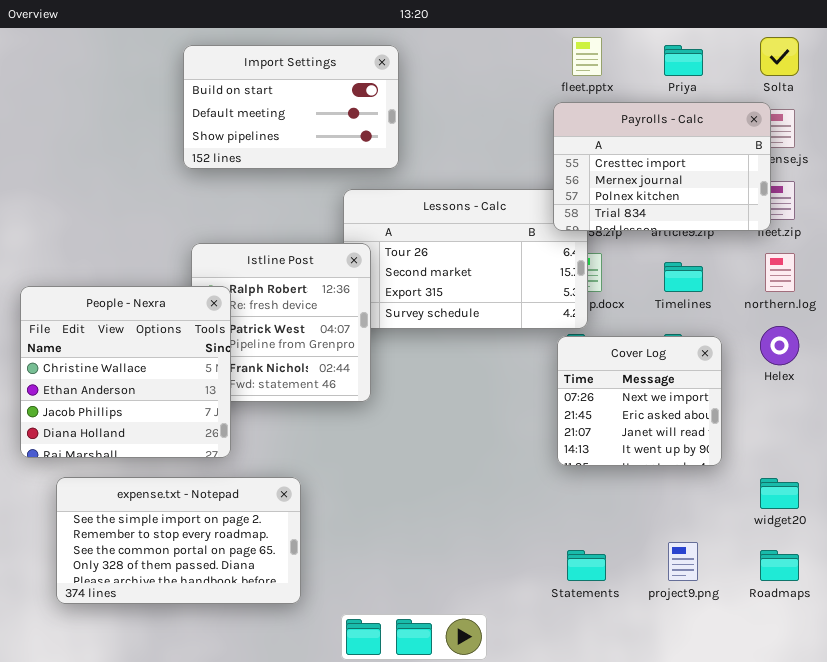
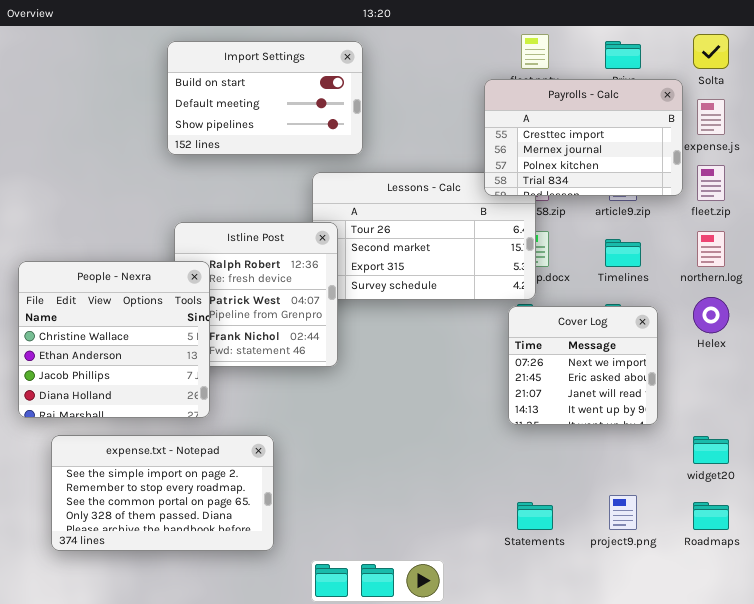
Payrolls - Calc: [553,102,771,231] -> [484,79,683,196], moved

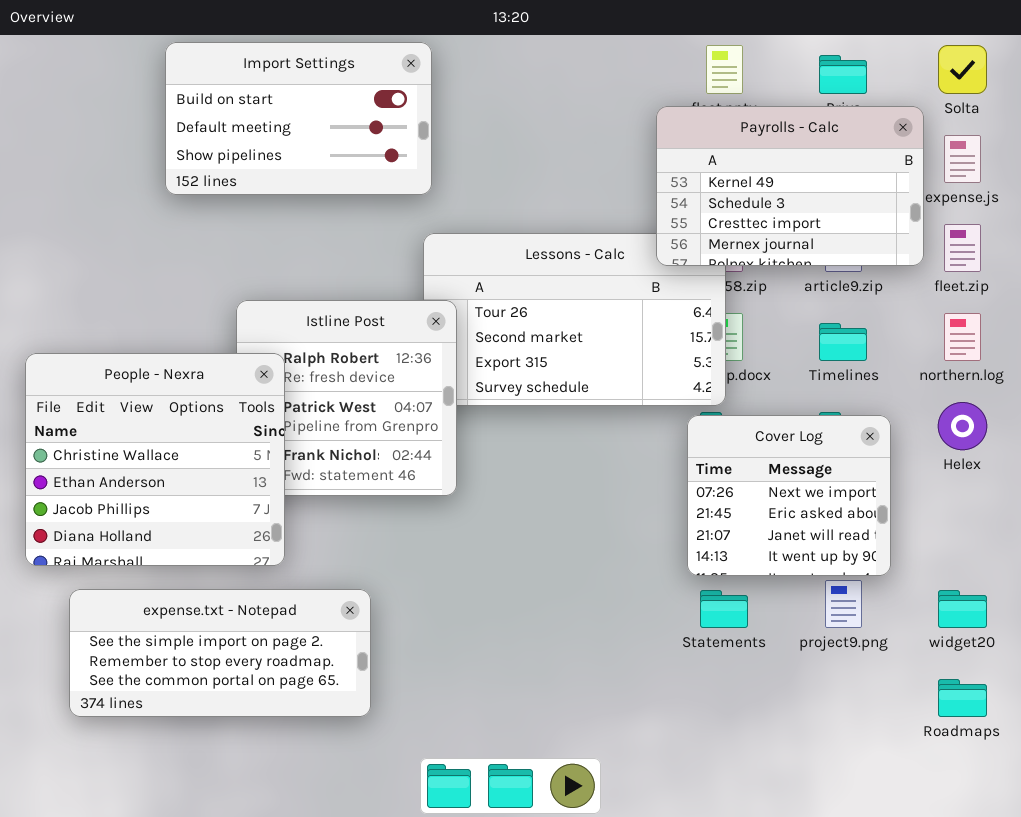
Import Settings: [167,41,363,155] -> [165,42,432,195], moved
Payrolls - Calc: [484,79,683,196] -> [656,106,924,266], scrolled up 2 rows
expense.txt - Notepad: [51,435,274,551] -> [69,589,371,717], resized
project9.png: [609,495,637,530] -> [825,580,862,628], moved
Statements: [517,502,553,530] -> [700,590,748,628], moved

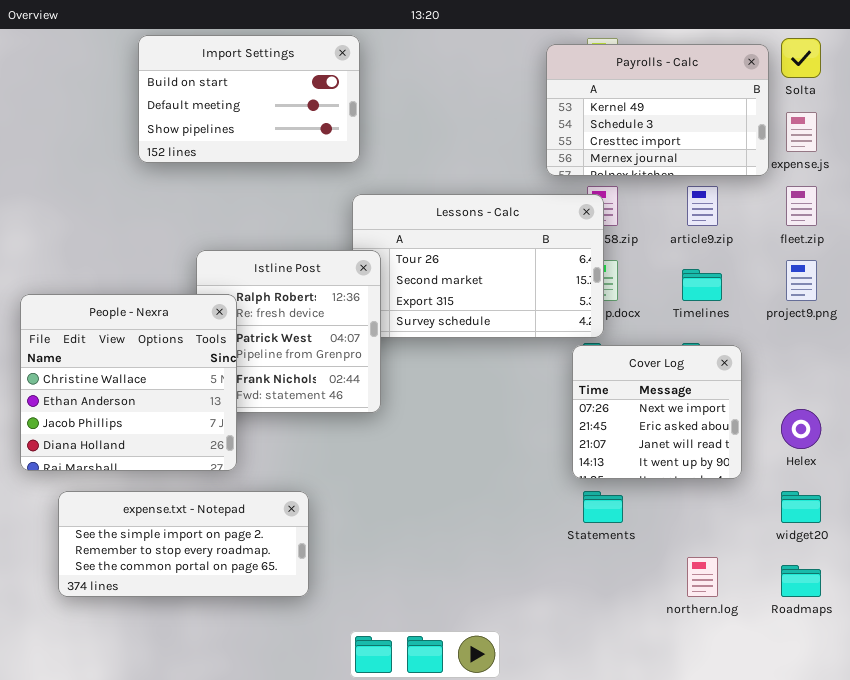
Payrolls - Calc: [656,106,924,266] -> [546,44,769,176], moved
northern.log: [944,313,981,361] -> [687,557,718,597], moved
Helex: [938,402,987,450] -> [781,409,821,449], moved
project9.png: [825,580,862,628] -> [786,260,817,301], moved

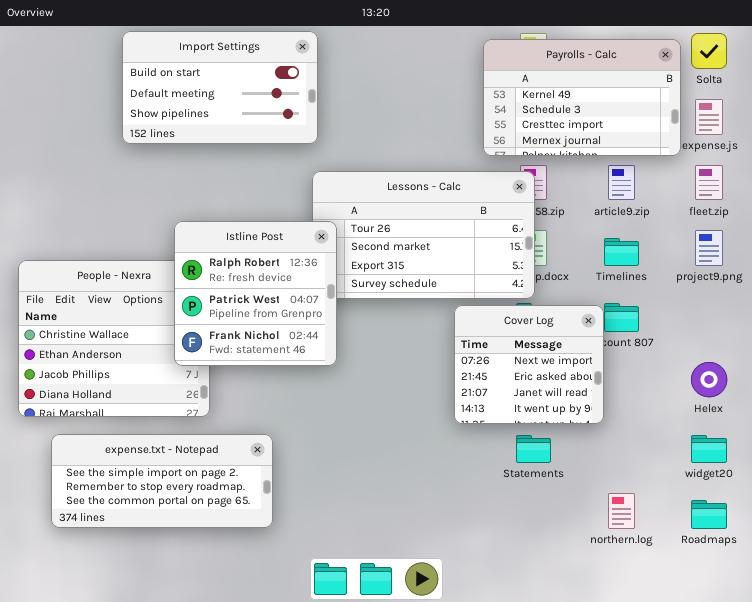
Istline Post: [196,250,381,413] -> [174,221,337,366], raised
Cover Log: [572,345,742,479] -> [454,305,604,424], moved

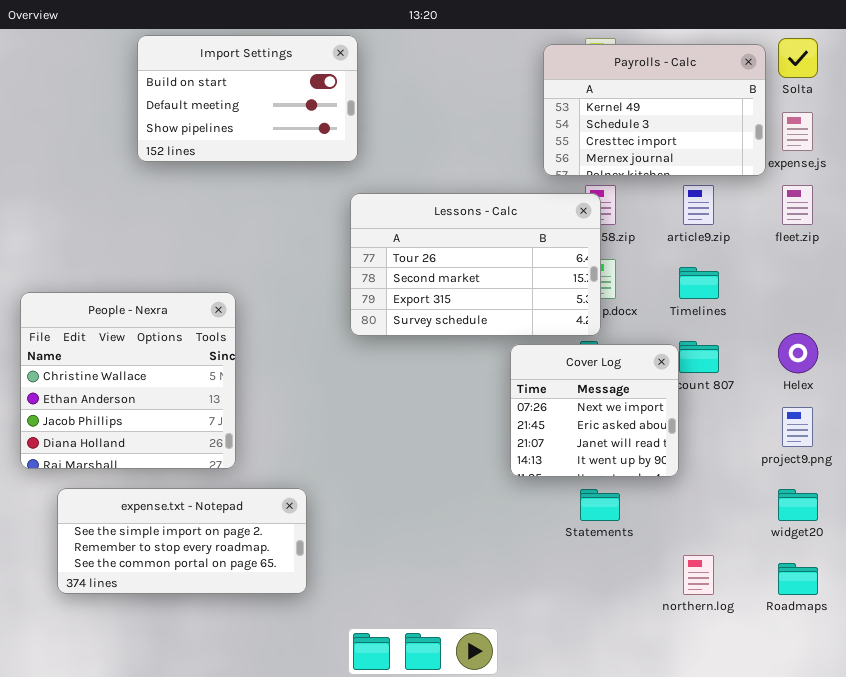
Istline Post: [174,221,337,366] -> none, closed
project9.png: [695,230,723,266] -> [782,407,813,447], moved
Helex: [691,362,727,397] -> [778,333,818,373], moved

